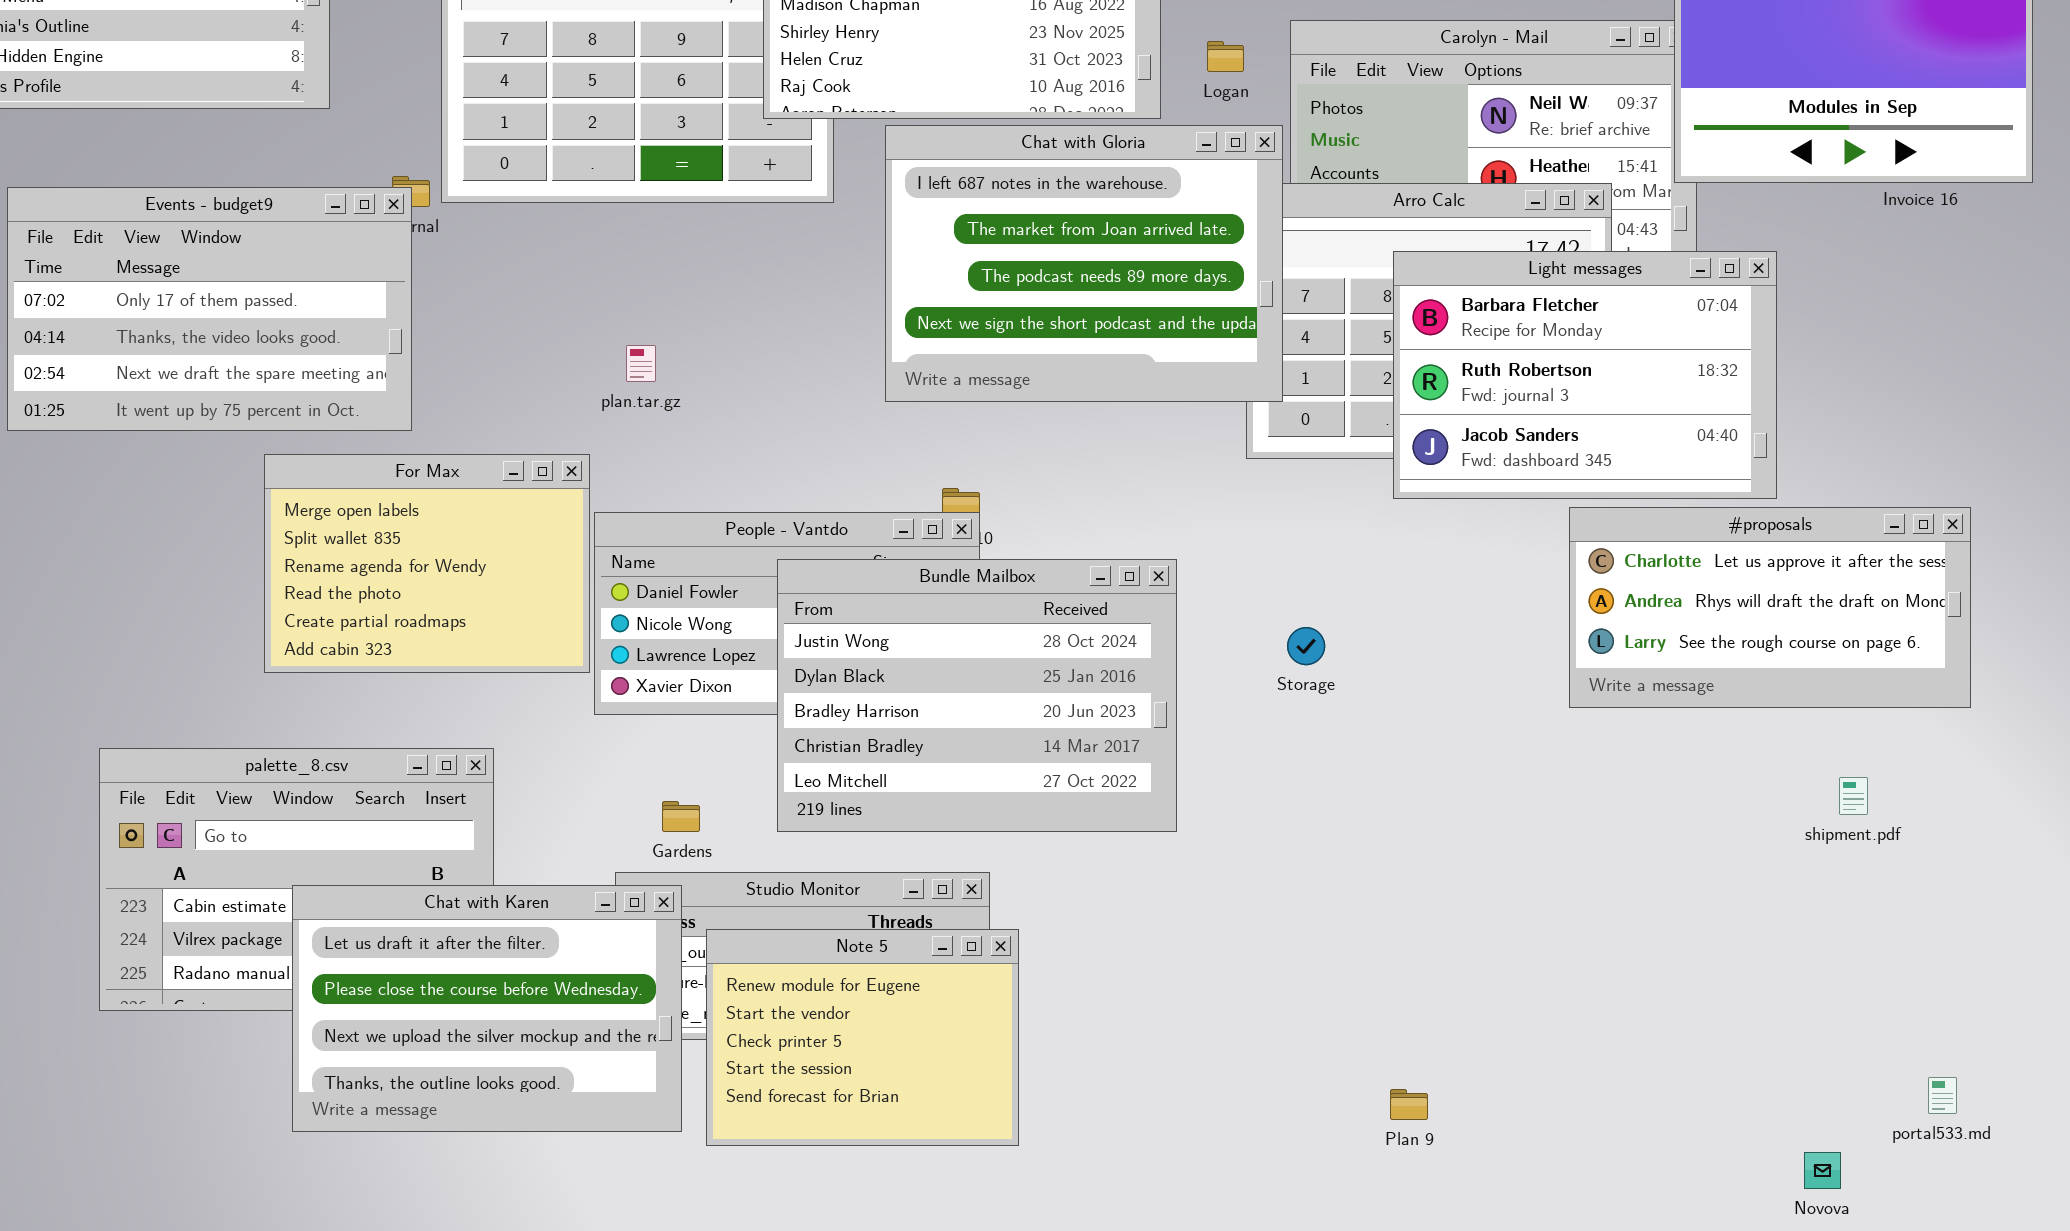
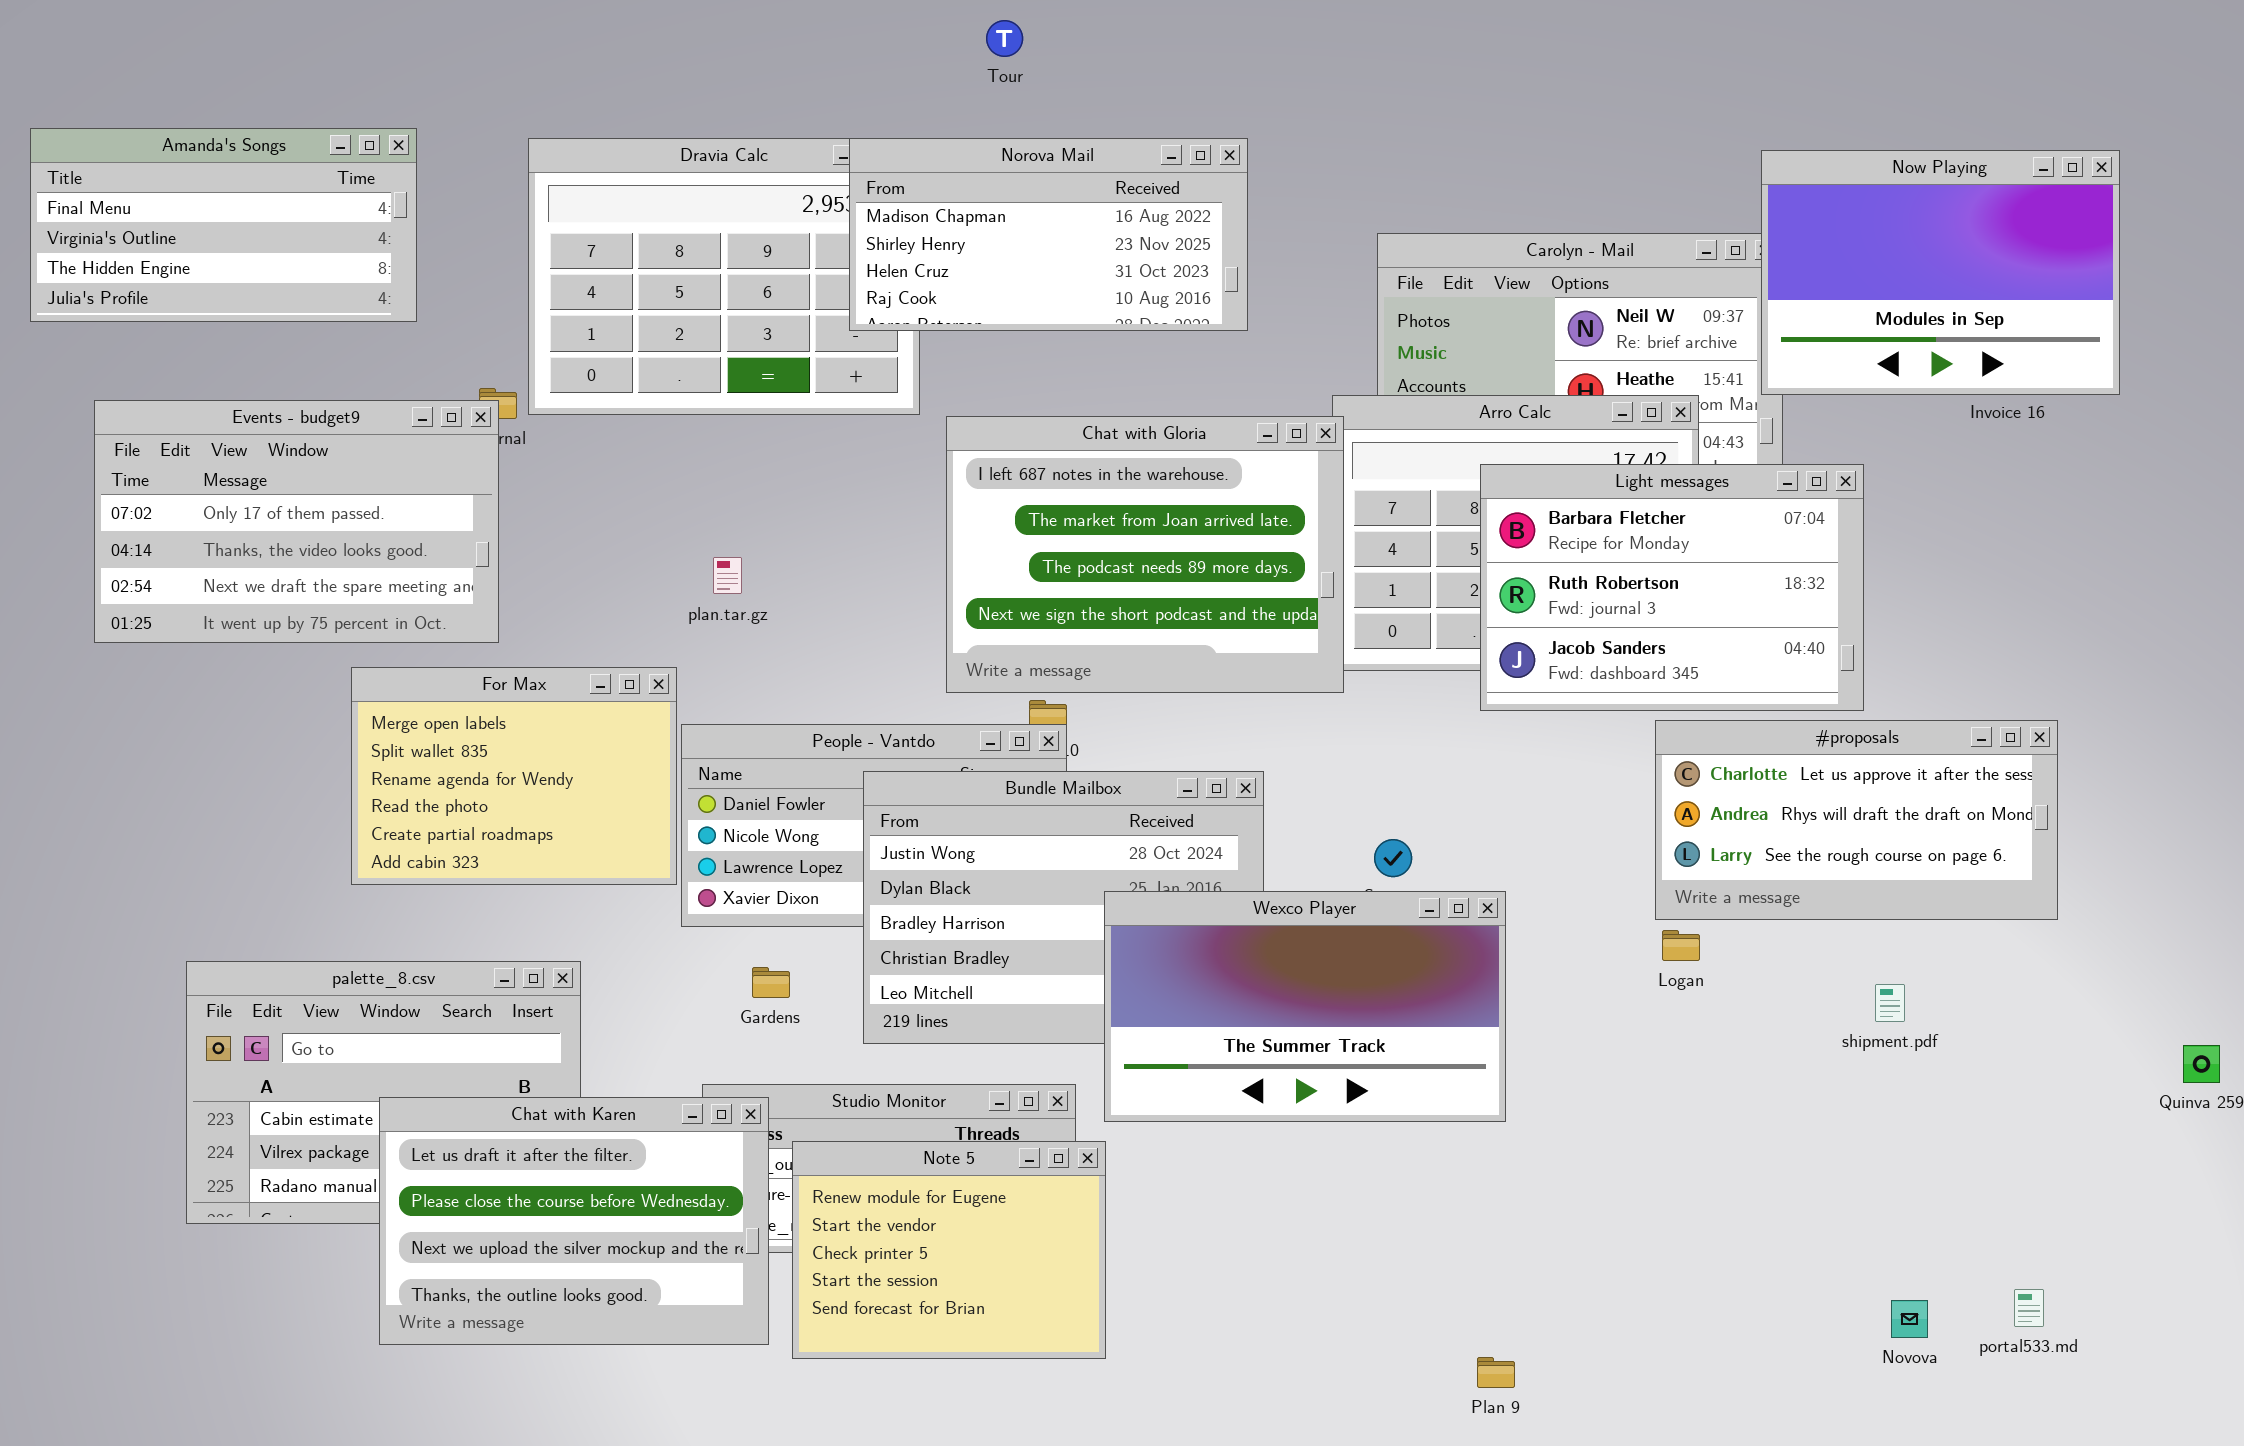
Logan: [1207,41,1244,72] -> [1662,930,1700,961], moved
Chat with Gloria: [885,125,1283,402] -> [946,416,1344,693], moved
Wexco Player: none -> [1104,891,1506,1122], opened
shipment.pdf: [1839,777,1868,815] -> [1875,984,1905,1022], moved
Gardens: [662,801,700,832] -> [752,967,790,998], moved
Plan 9: [1390,1089,1428,1120] -> [1477,1357,1515,1388], moved
Novova: [1804,1152,1841,1189] -> [1891,1300,1928,1338], moved

